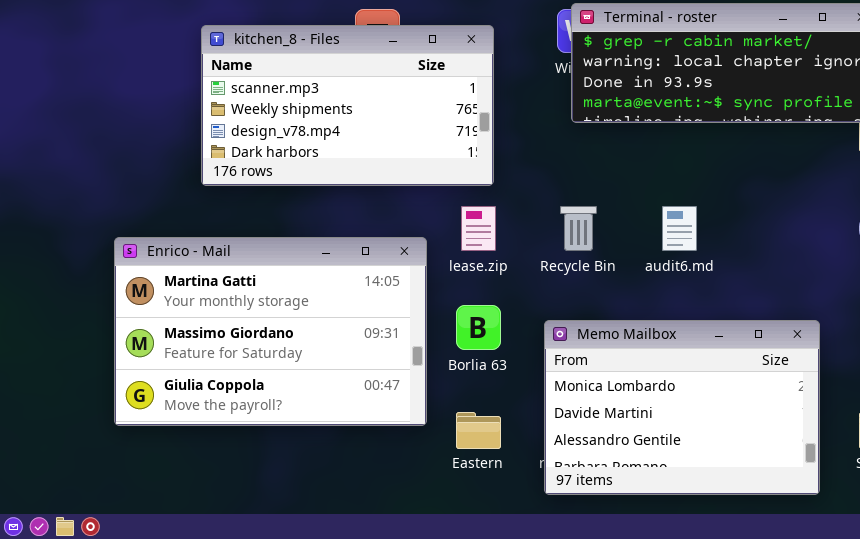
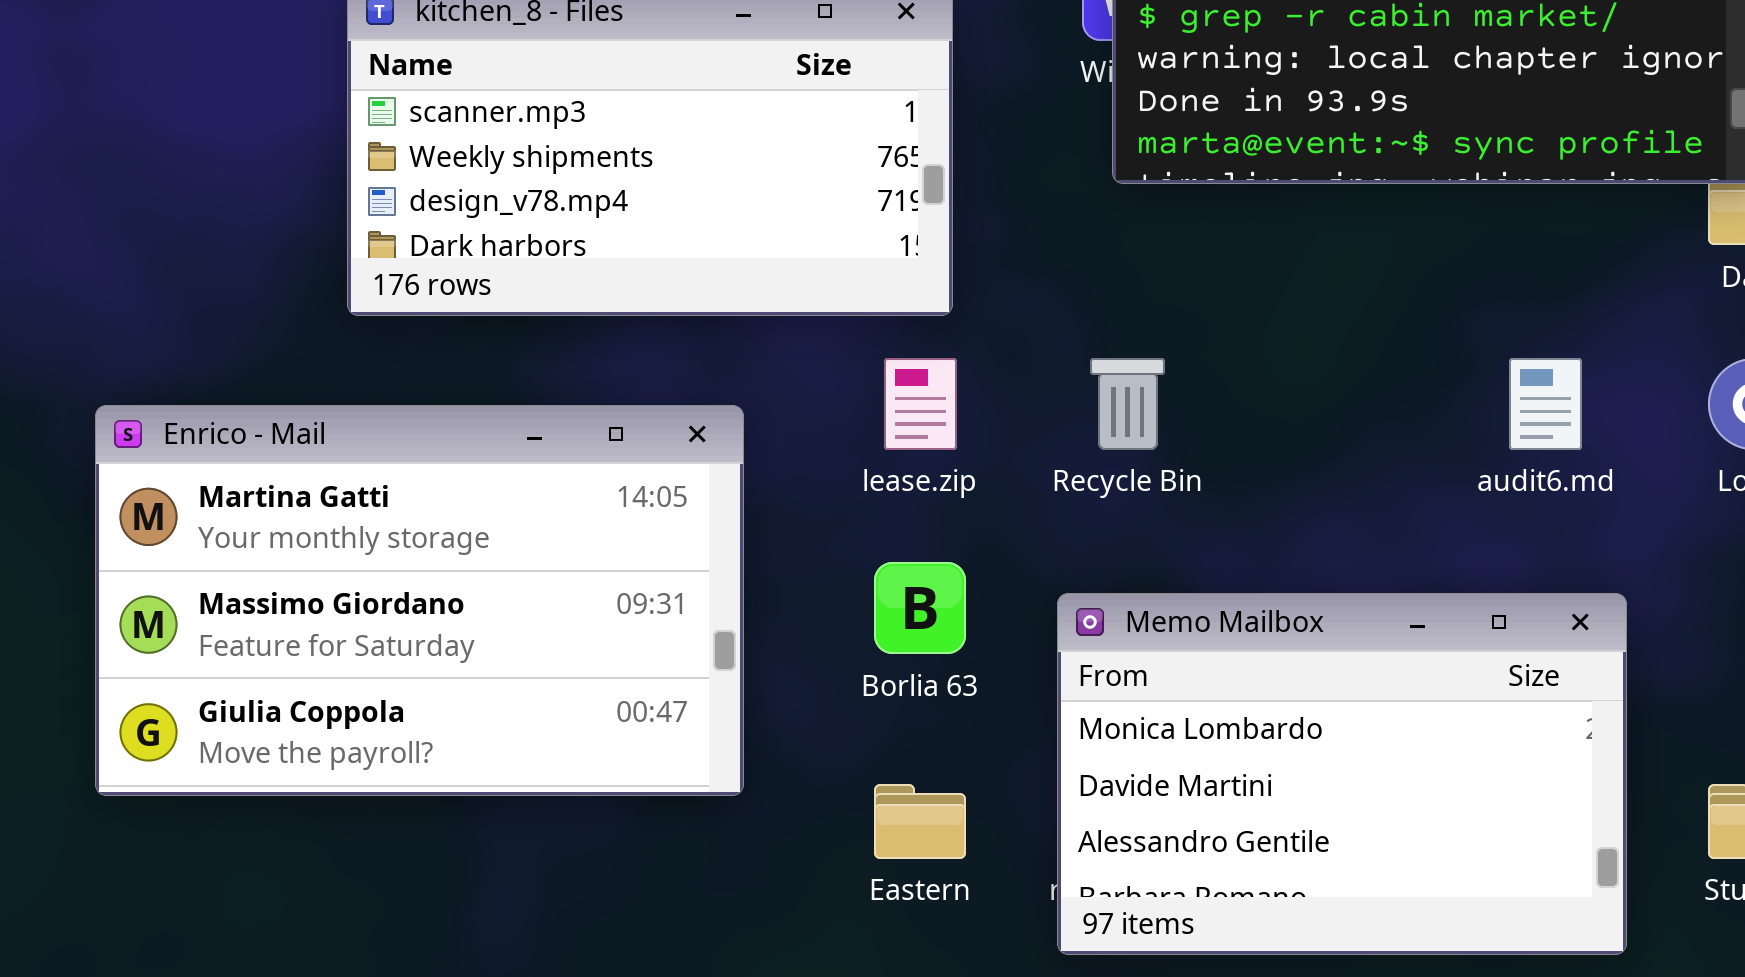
audit6.md: [662,206,697,251] -> [1509,358,1582,450], moved
Enrico - Mail: [114,237,427,426] -> [95,405,744,796], moved

